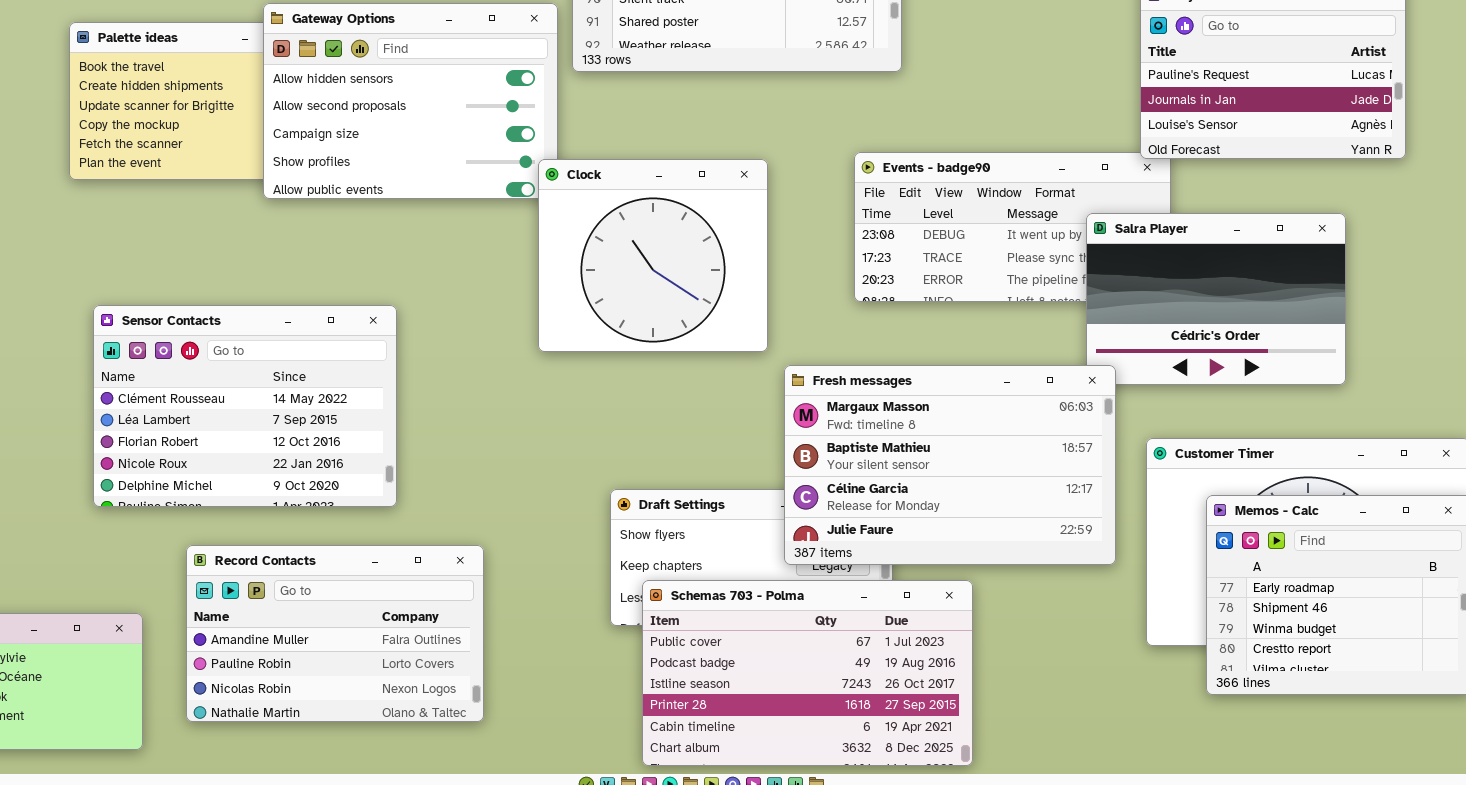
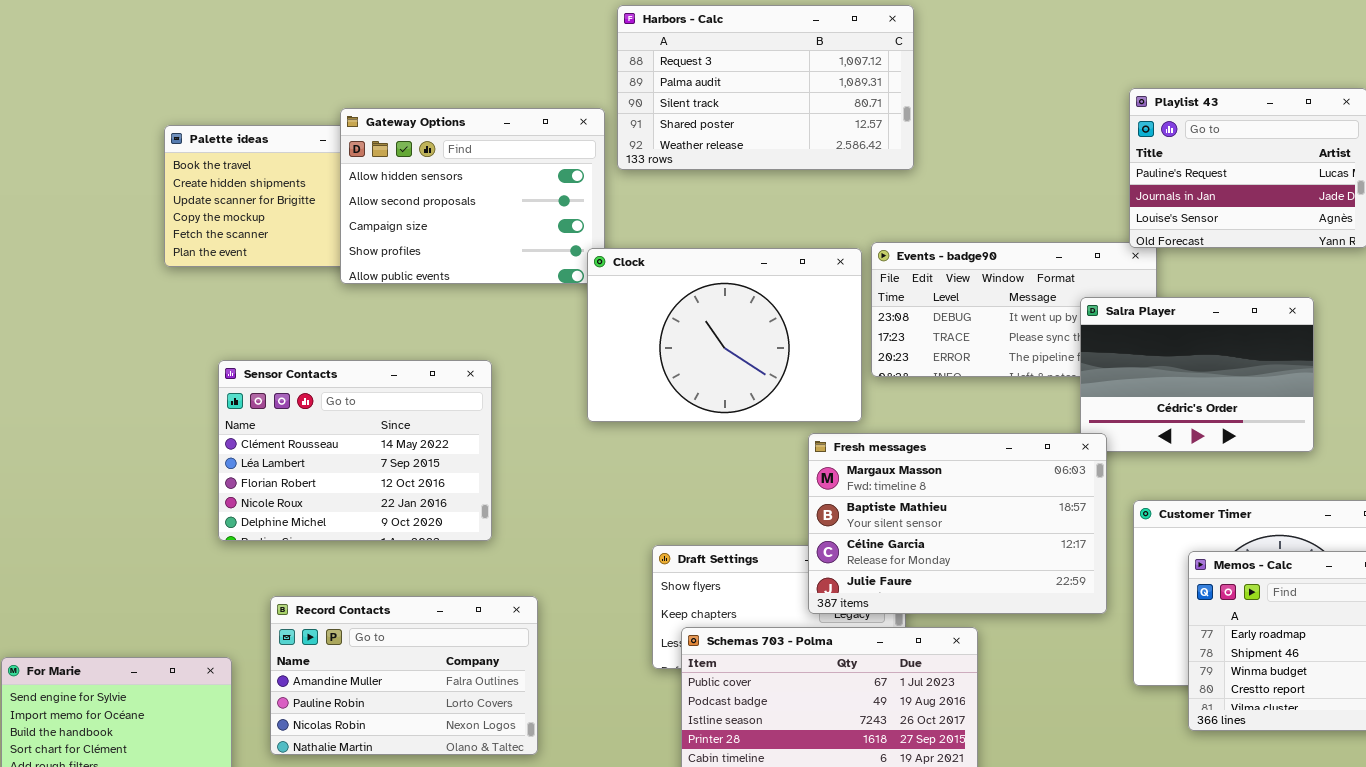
Clock: [538,159,768,352] -> [587,248,862,422], resized
Sensor Contacts: [93,305,397,507] -> [218,360,492,541], moved

